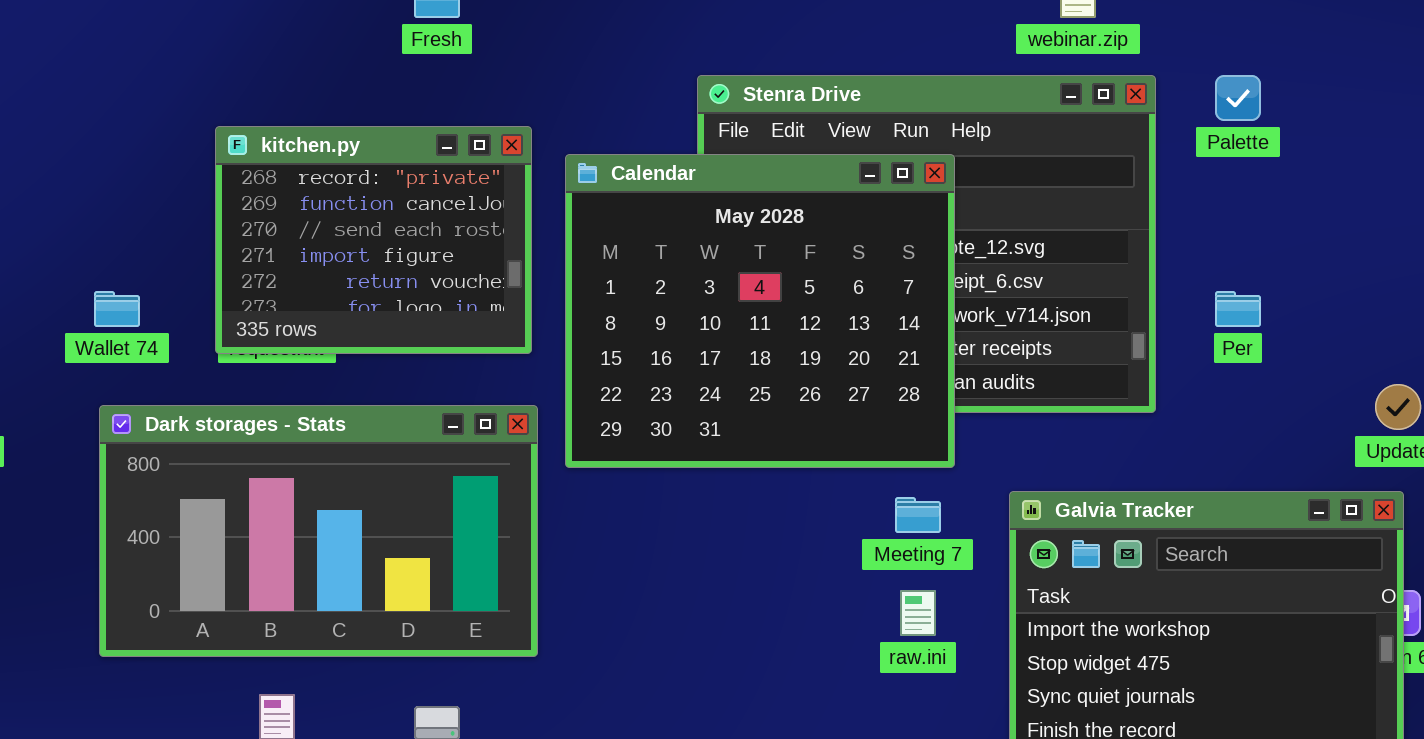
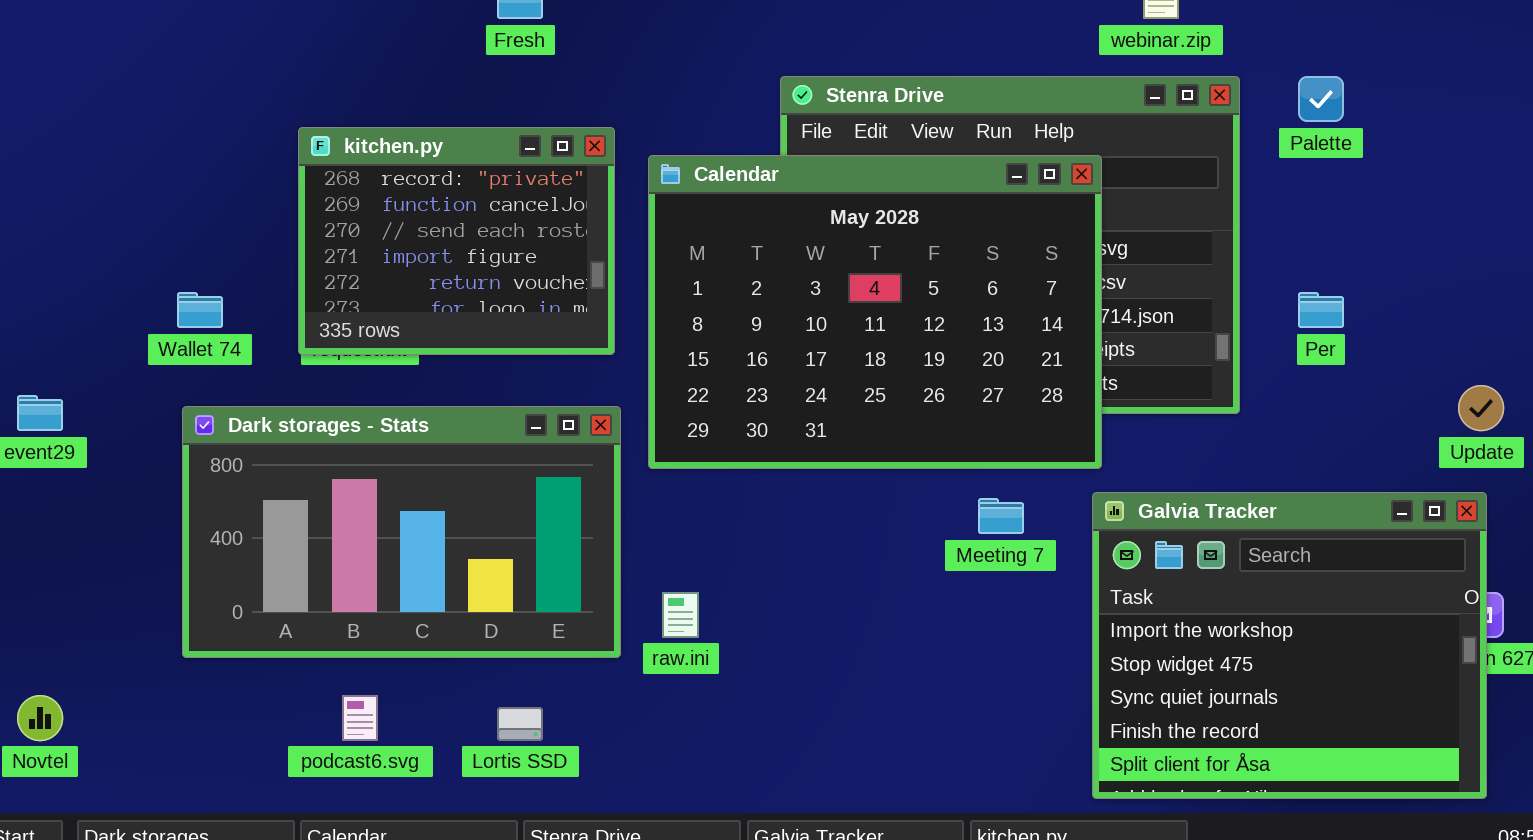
Calendar: [565,154,955,468] -> [648,155,1102,469], resized
raw.ini: [900,590,936,636] -> [662,592,699,638], moved

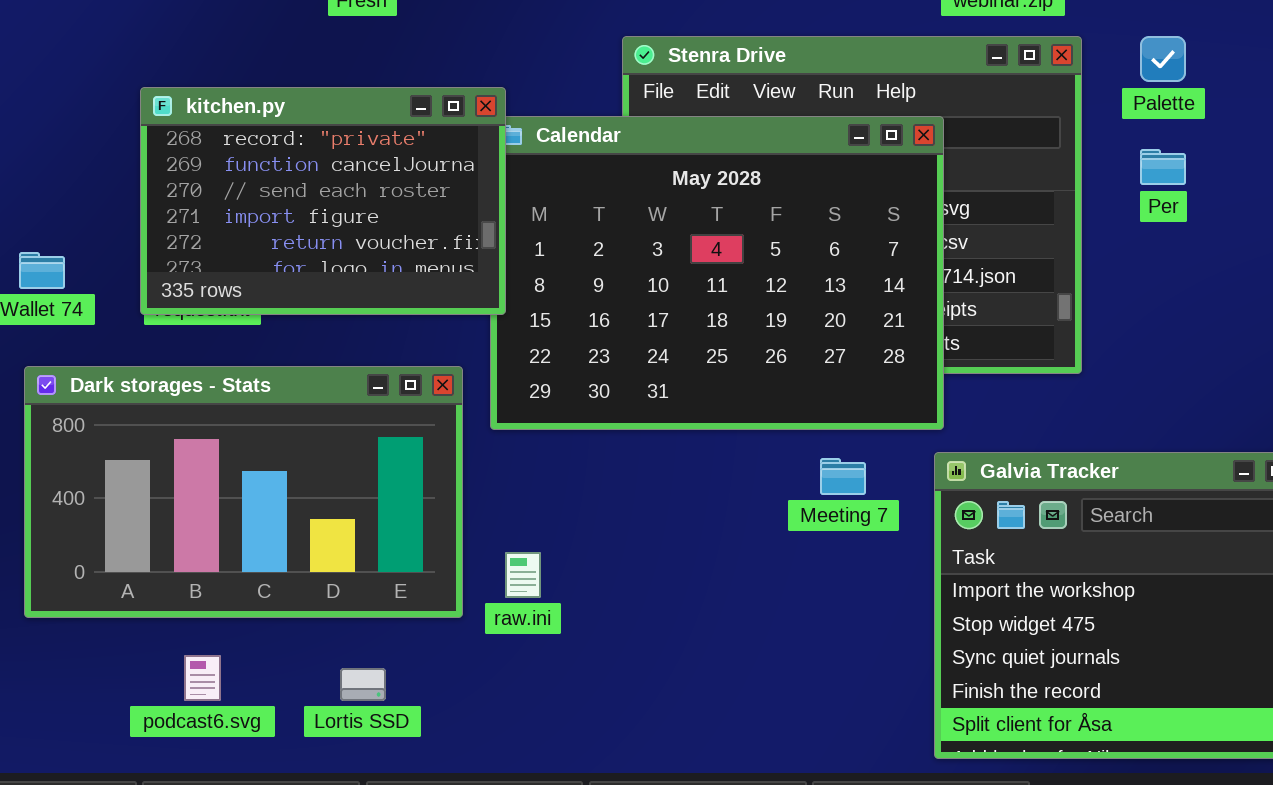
kitchen.py: [298,127,615,355] -> [140,87,506,315], resized
Per: [1298,292,1344,328] -> [1140,149,1186,185], moved

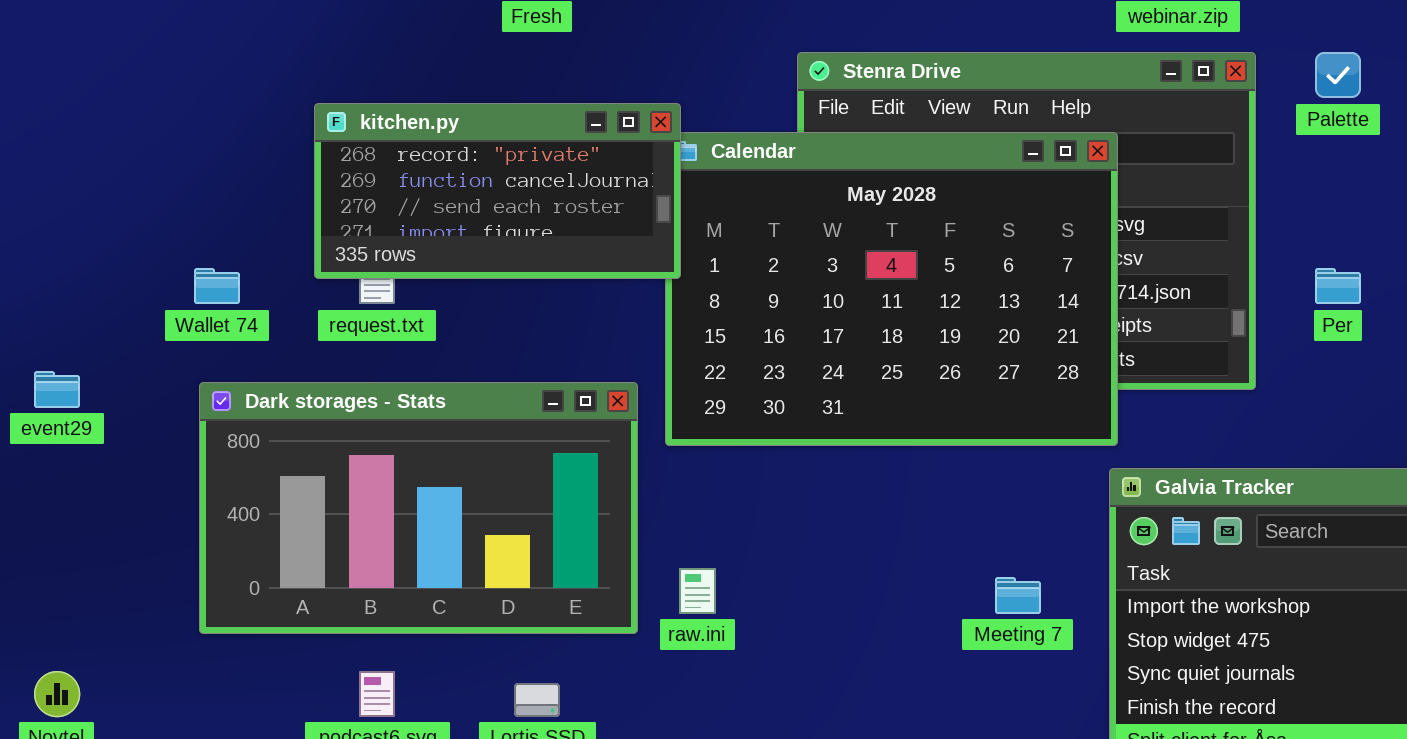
kitchen.py: [140,87,506,315] -> [314,103,681,279], resized
Per: [1140,149,1186,185] -> [1315,268,1361,304], moved
Meeting 7: [820,458,866,495] -> [995,577,1041,614], moved

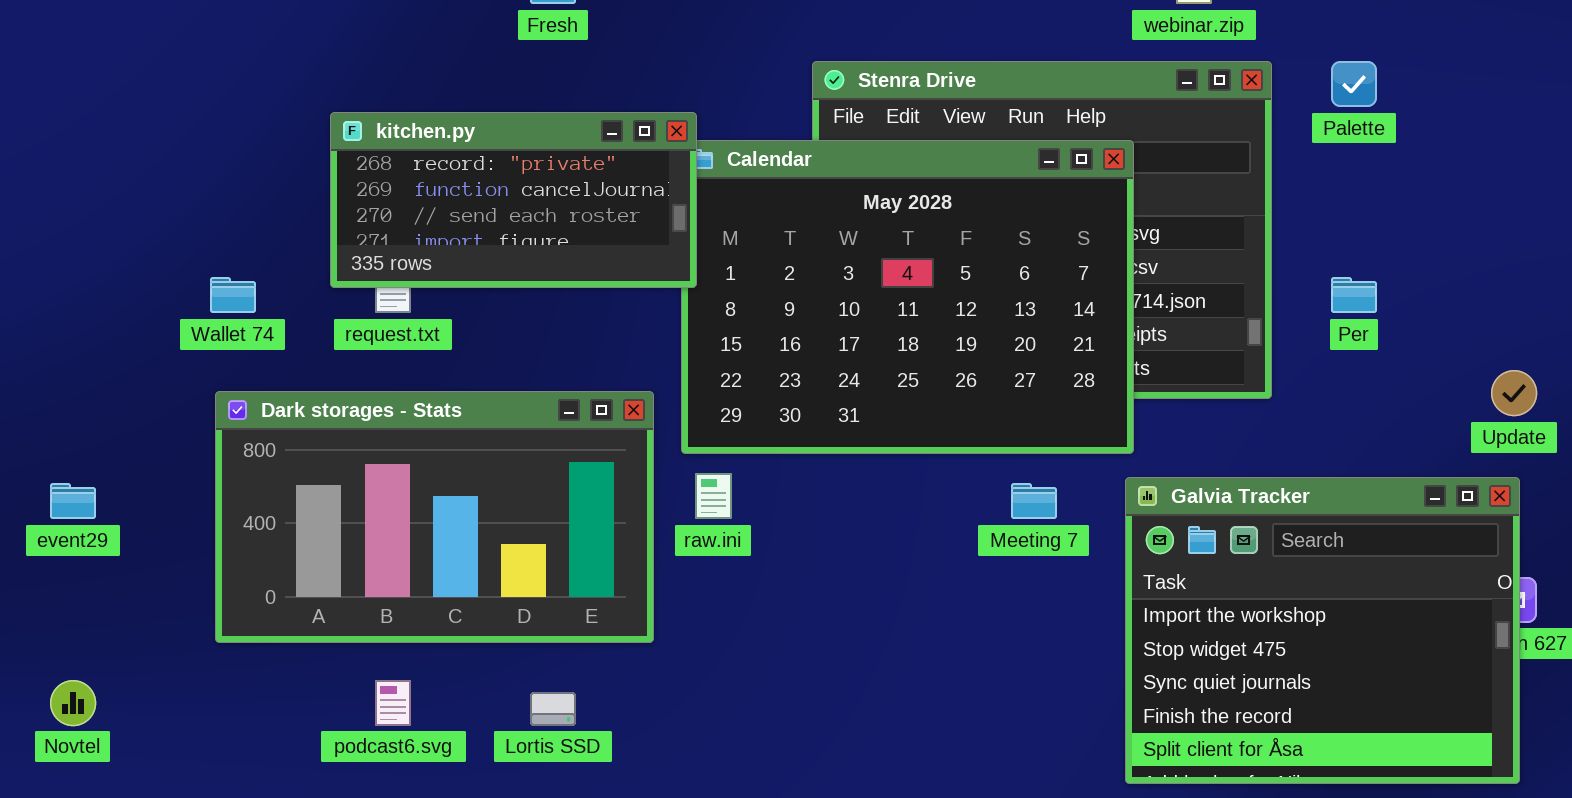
event29: [34,371,80,408] -> [50,483,96,519], moved
raw.ini: [679,568,716,614] -> [695,473,732,519], moved
Meeting 7: [995,577,1041,614] -> [1011,483,1057,519], moved

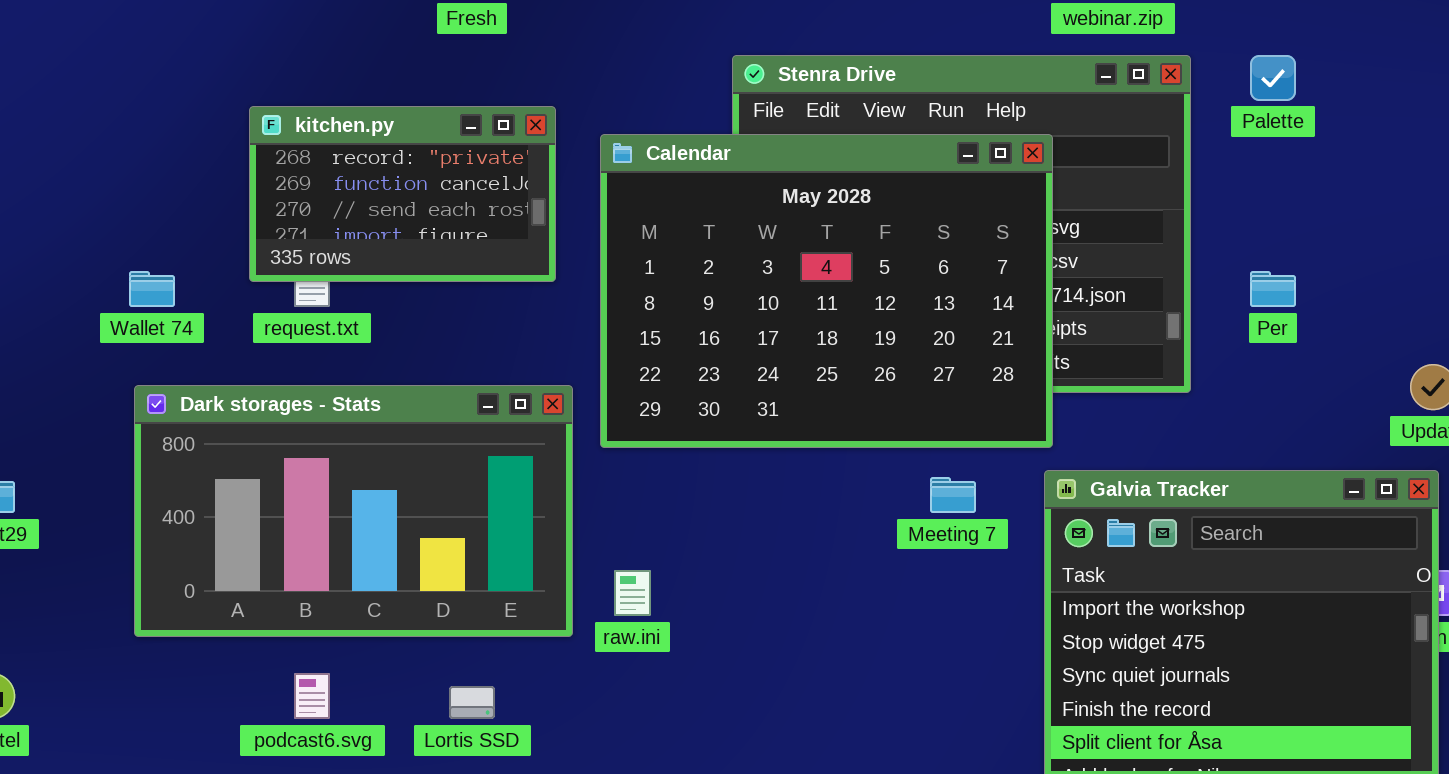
kitchen.py: [330,112,697,288] -> [249,106,556,282], resized
raw.ini: [695,473,732,519] -> [614,570,651,616], moved

